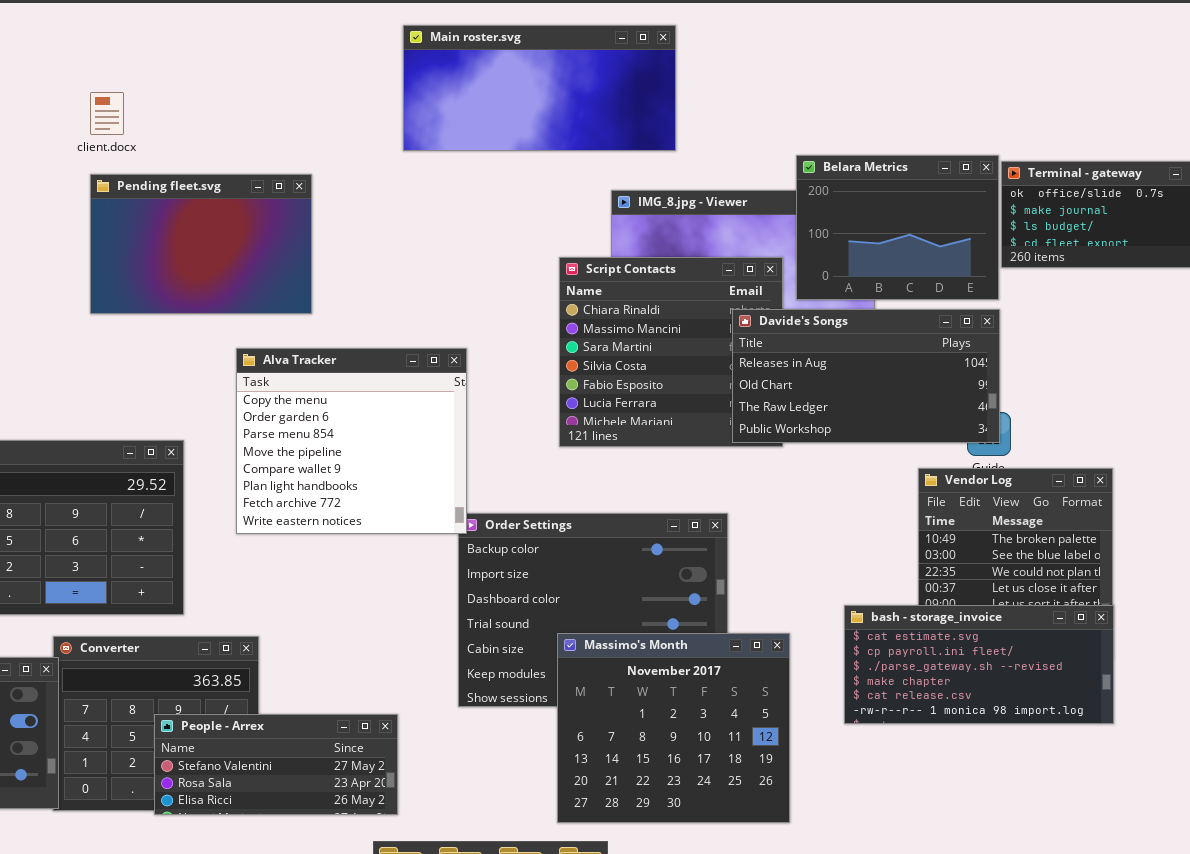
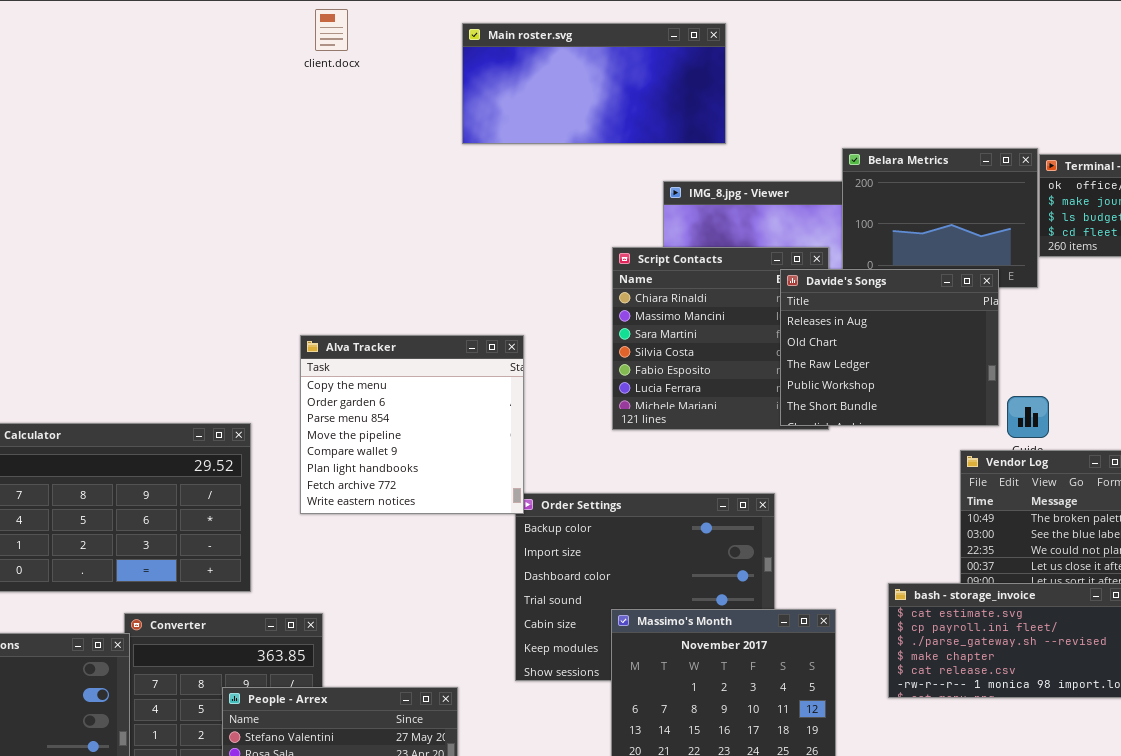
client.docx: [90,92,124,135] -> [315,9,348,51], moved
Pending fleet.svg: [90,174,312,314] -> none, closed
Davide's Songs: [732,309,1000,443] -> [780,269,999,426], resized

